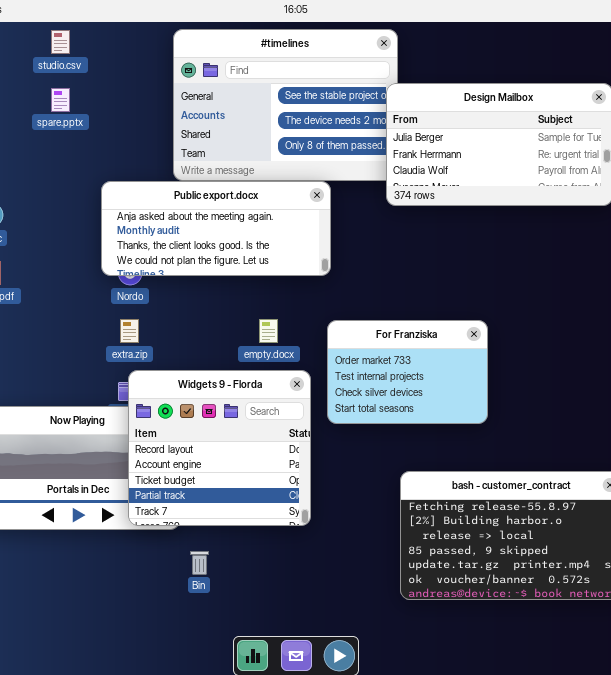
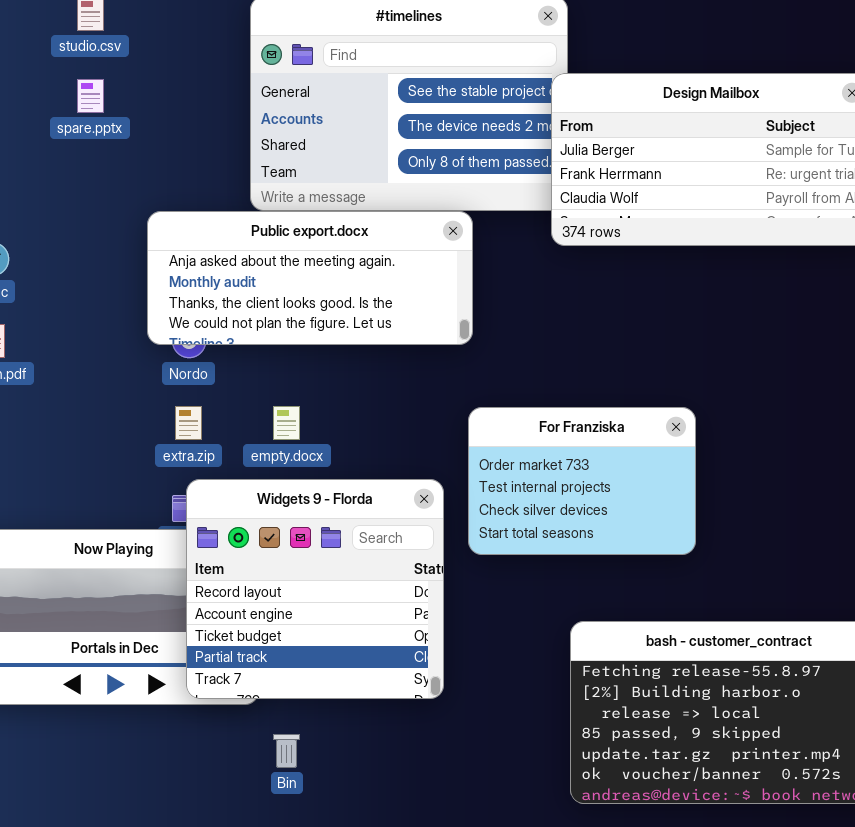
empty.docx: [259,319,278,343] -> [273,406,300,440], moved

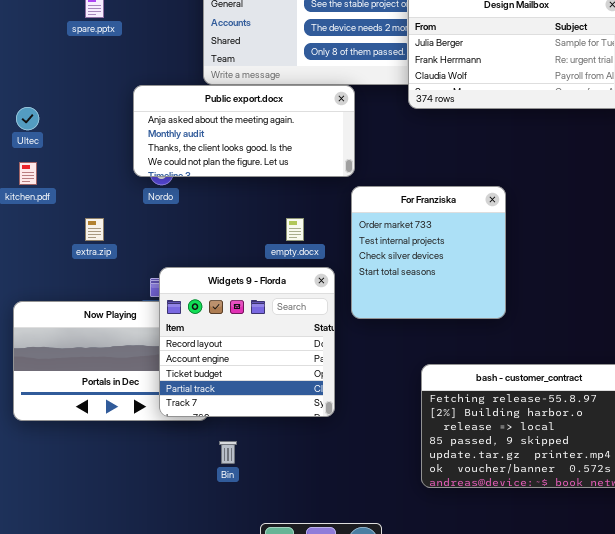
extra.zip: [175,406,202,440] -> [85,218,104,241], moved
empty.docx: [273,406,300,440] -> [286,218,304,241], moved
For Franziska: [468,407,696,555] -> [351,186,506,319], resized

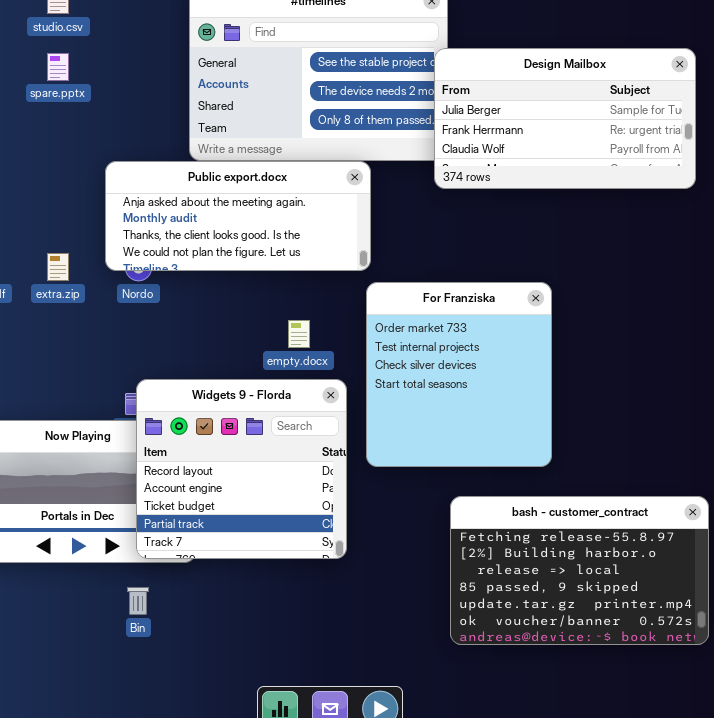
For Franziska: [351,186,506,319] -> [366,282,552,467], resized
extra.zip: [85,218,104,241] -> [47,253,69,281], moved
Bin: [219,441,237,464] -> [127,587,149,615], moved

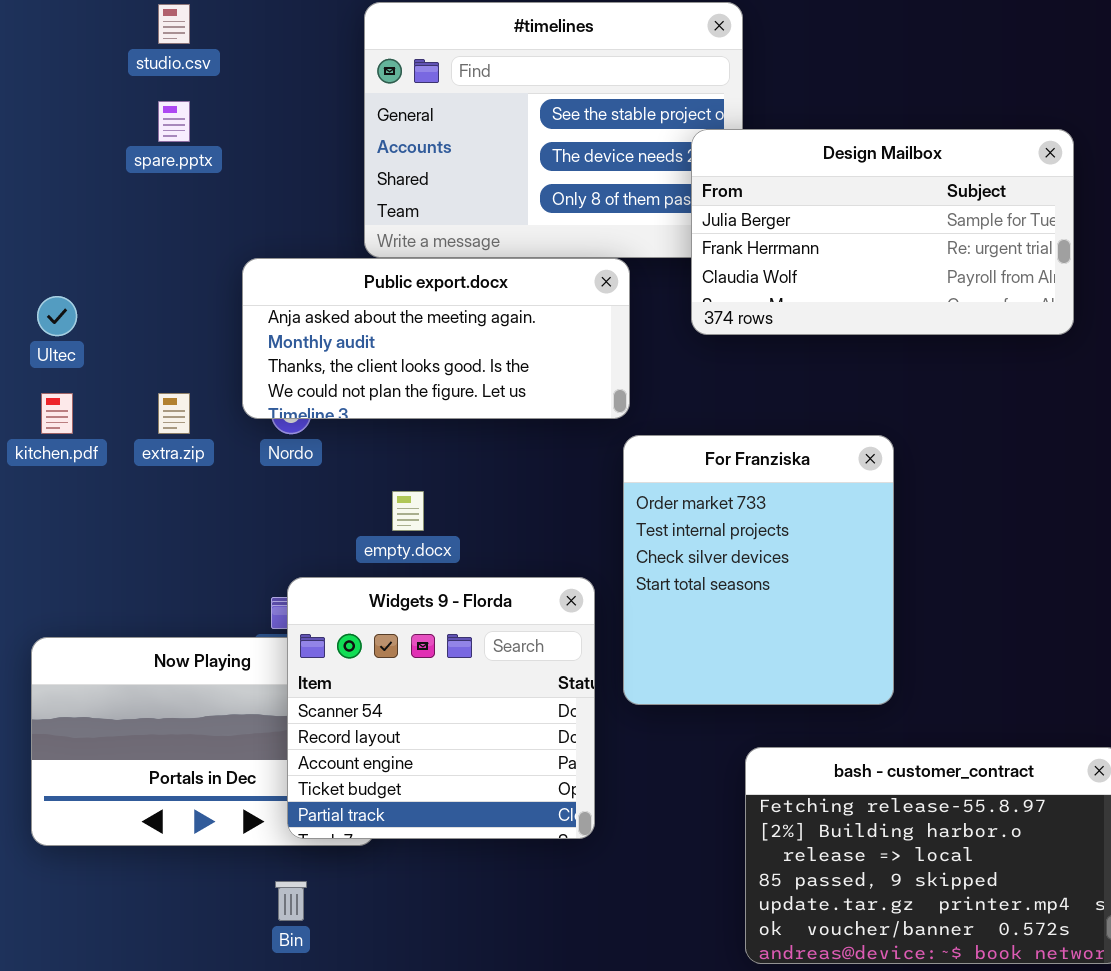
Design Mailbox: [434,48,696,189] -> [691,129,1074,335], moved
empty.docx: [288,320,310,348] -> [392,491,424,531], moved
Widgets 9 - Florda: [136,379,347,559] -> [287,577,595,839], scrolled up 1 row

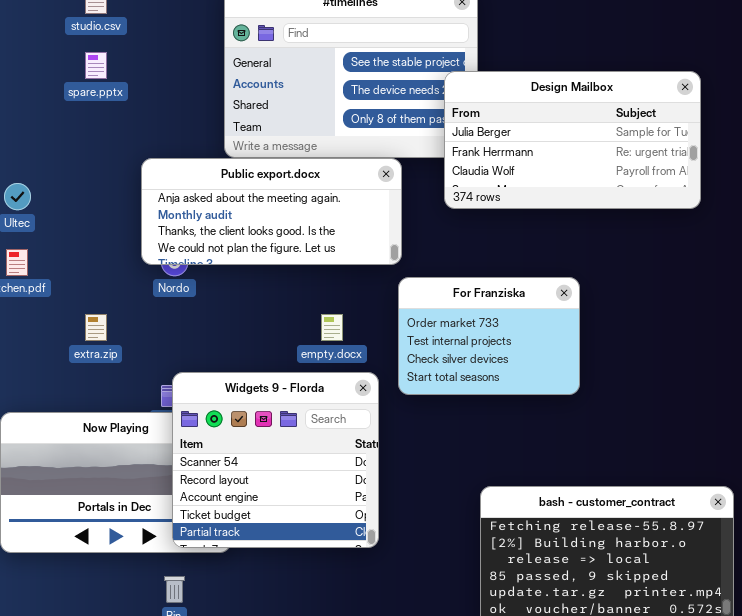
extra.zip: [158,393,190,434] -> [85,314,107,341], moved
For Franziska: [623,435,894,705] -> [398,277,580,395], resized
empty.docx: [392,491,424,531] -> [321,314,343,341], moved

